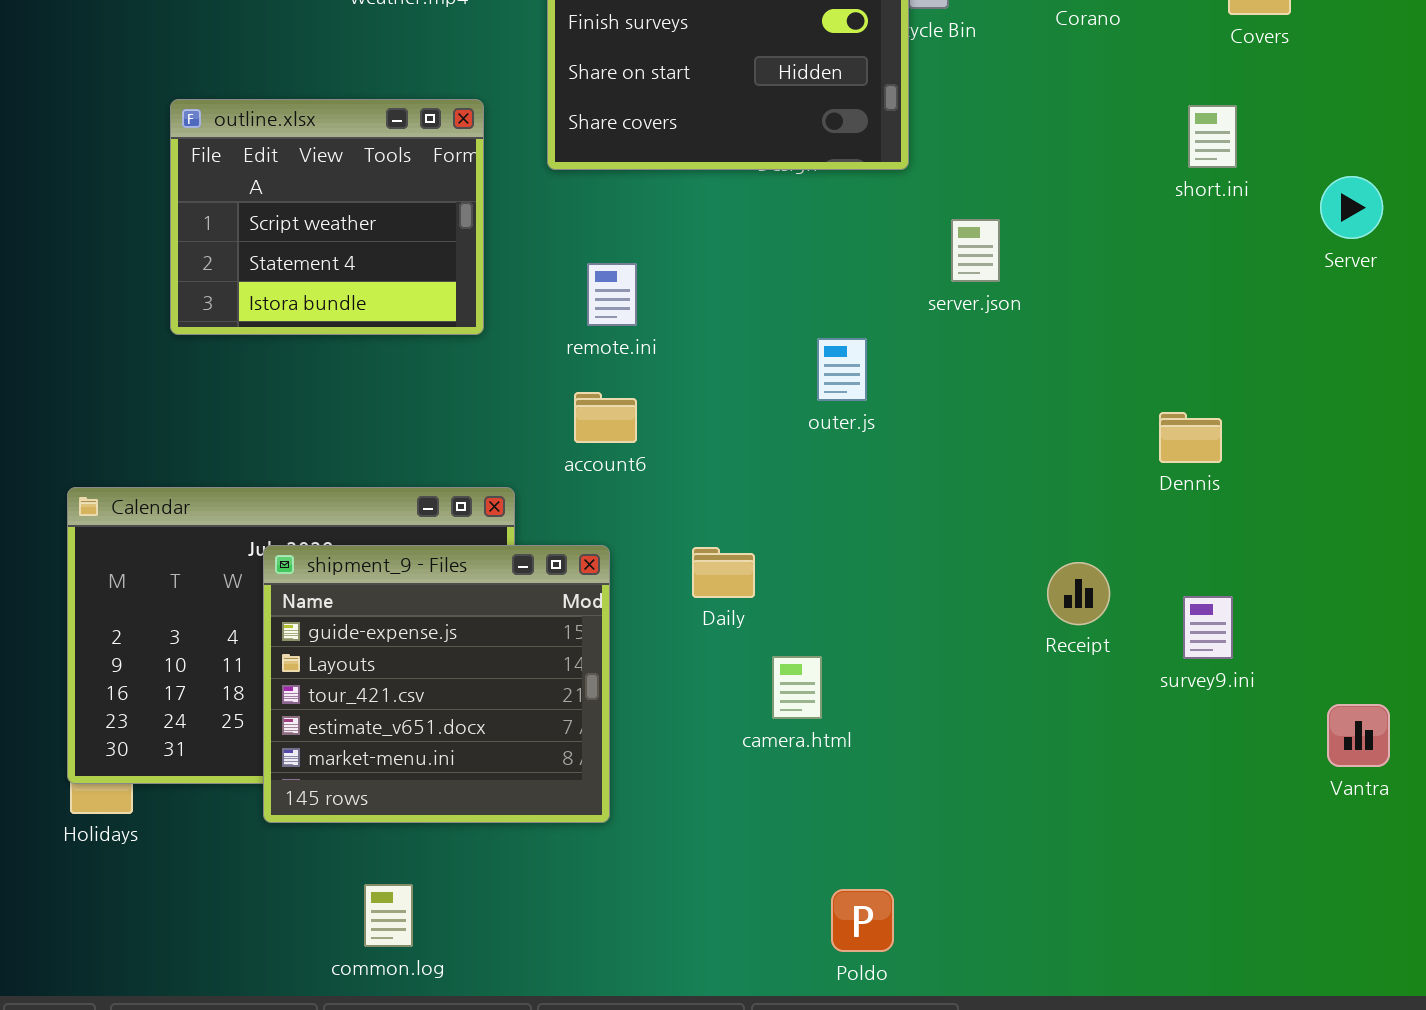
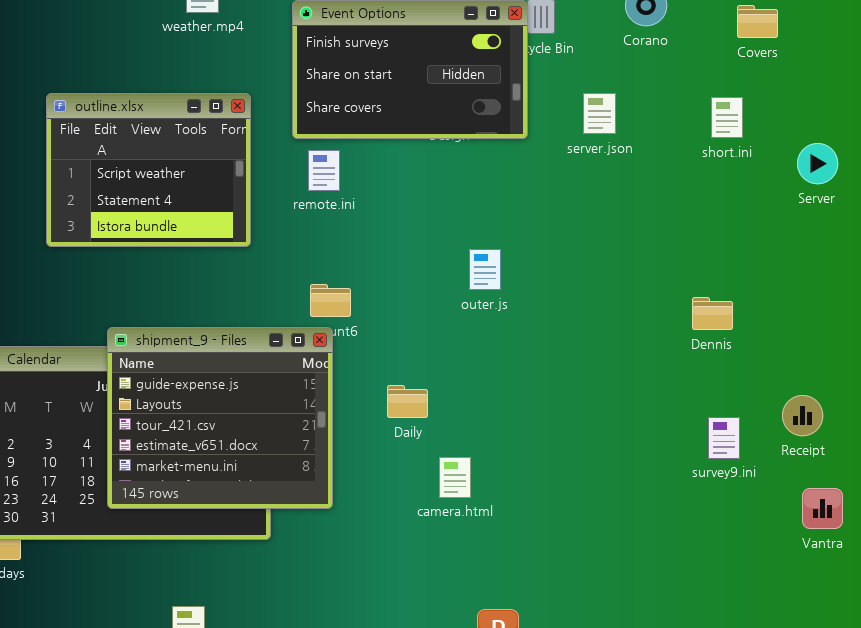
server.json: [951,219,1000,282] -> [583,93,616,134], moved
remote.ini: [587,263,637,326] -> [308,150,340,191], moved
shipment_9 - Files: [263,545,610,823] -> [107,327,333,509], moved
Receipt: [1047,562,1110,625] -> [782,395,823,436], moved

